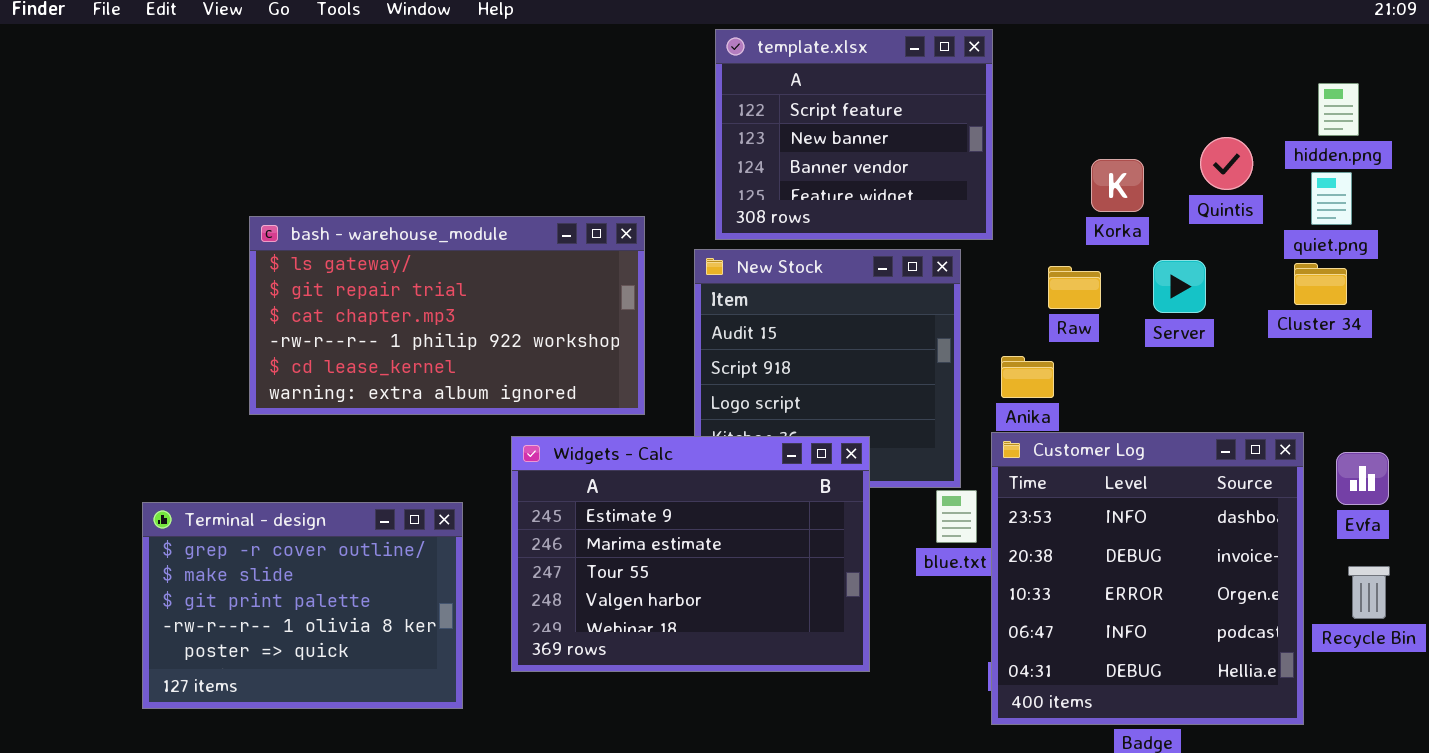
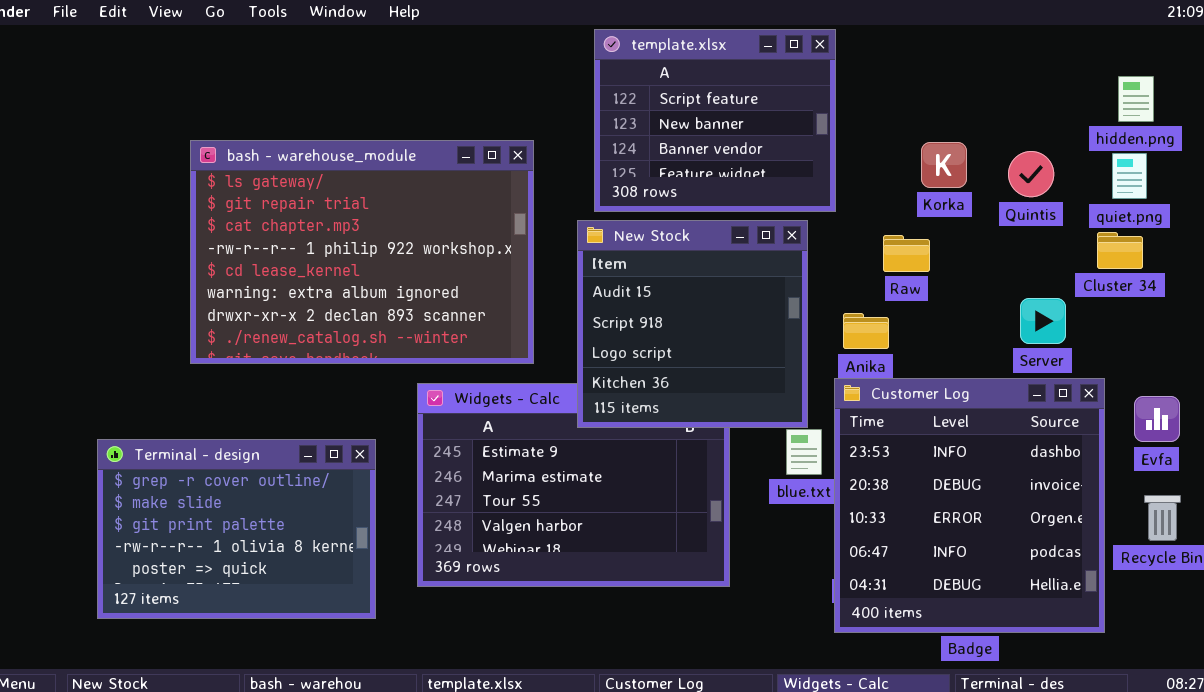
Quintis: [1200,137,1253,190] -> [1008,151,1054,197], moved
bash - warehouse_module: [249,216,645,415] -> [190,140,534,364], resized
New Stock: [694,249,961,488] -> [577,220,808,428], raised
Server: [1153,260,1206,313] -> [1020,298,1066,344], moved

